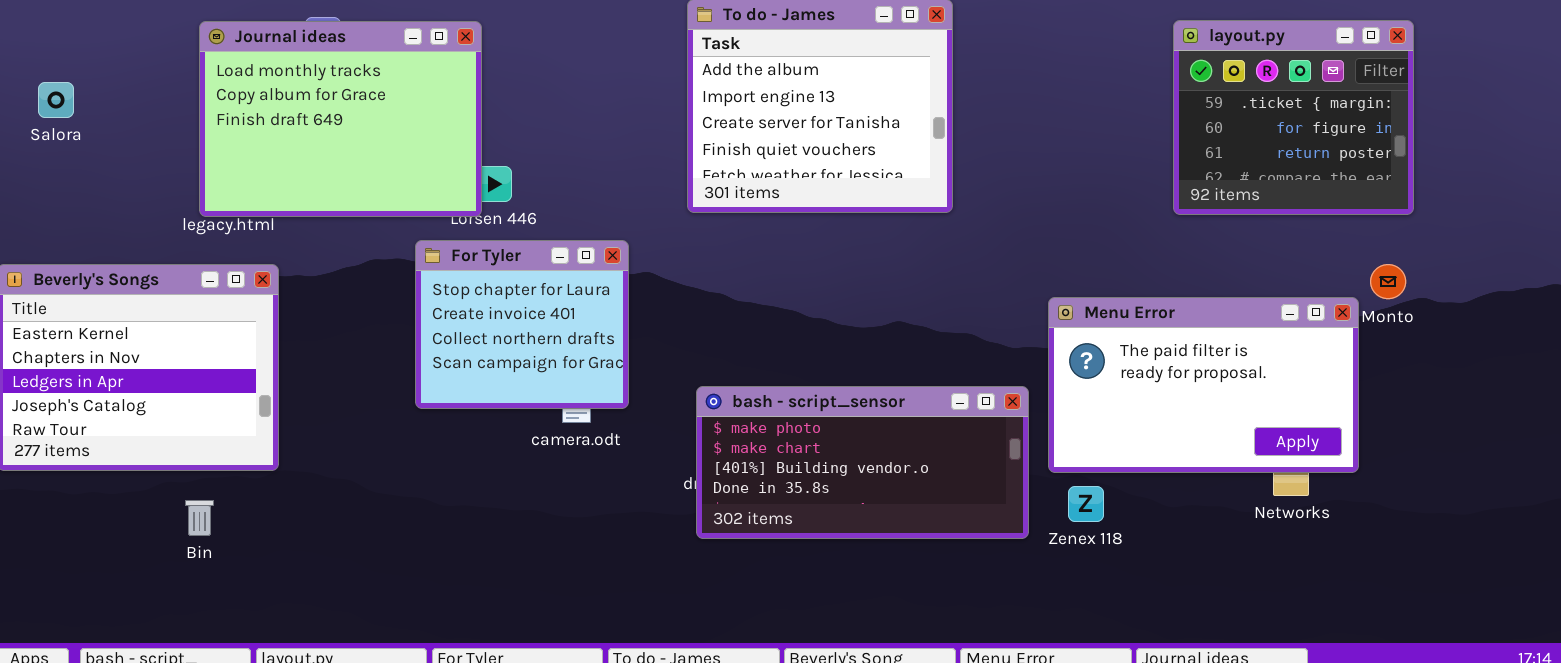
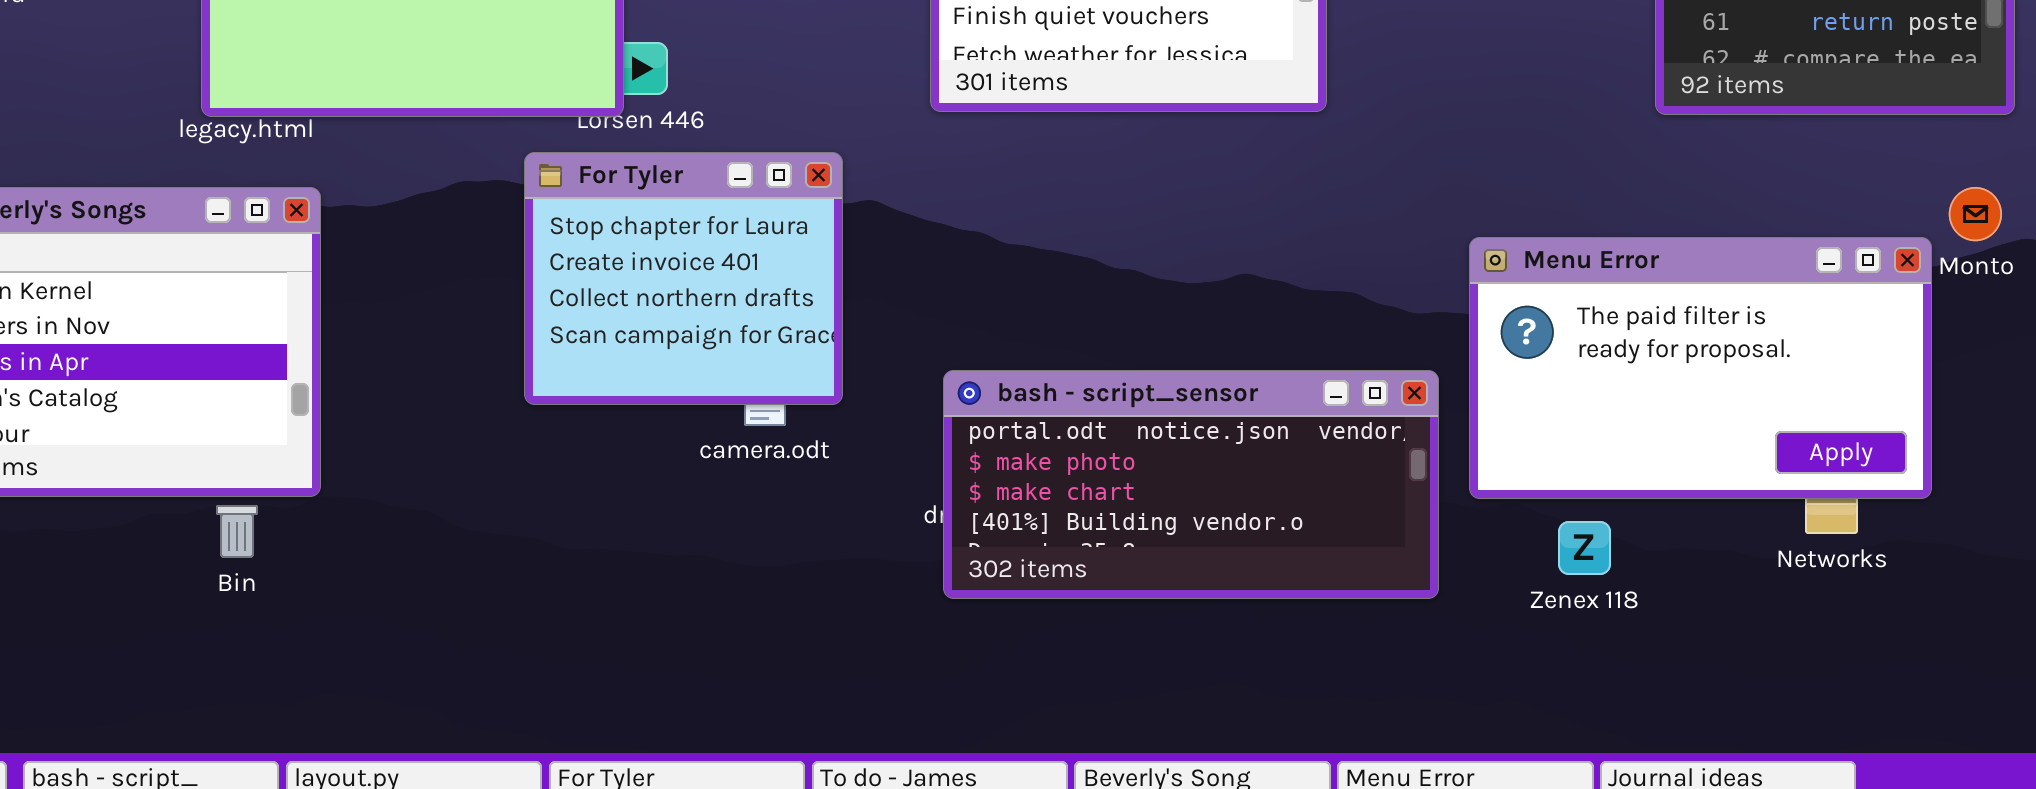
bash - script_sensor: [696,386,1029,539] -> [943,370,1439,599], scrolled up 1 row
Zenex 118: [1068,486,1104,522] -> [1558,521,1611,575], moved
Bin: [185,500,214,536] -> [216,505,258,558], moved

